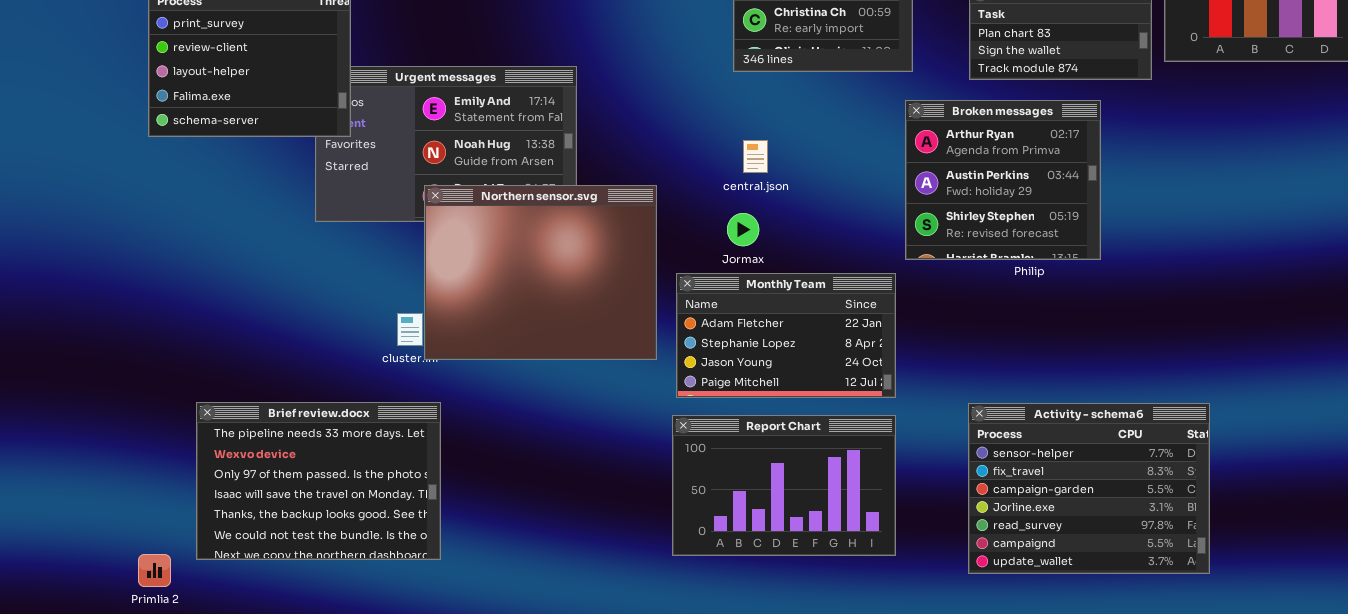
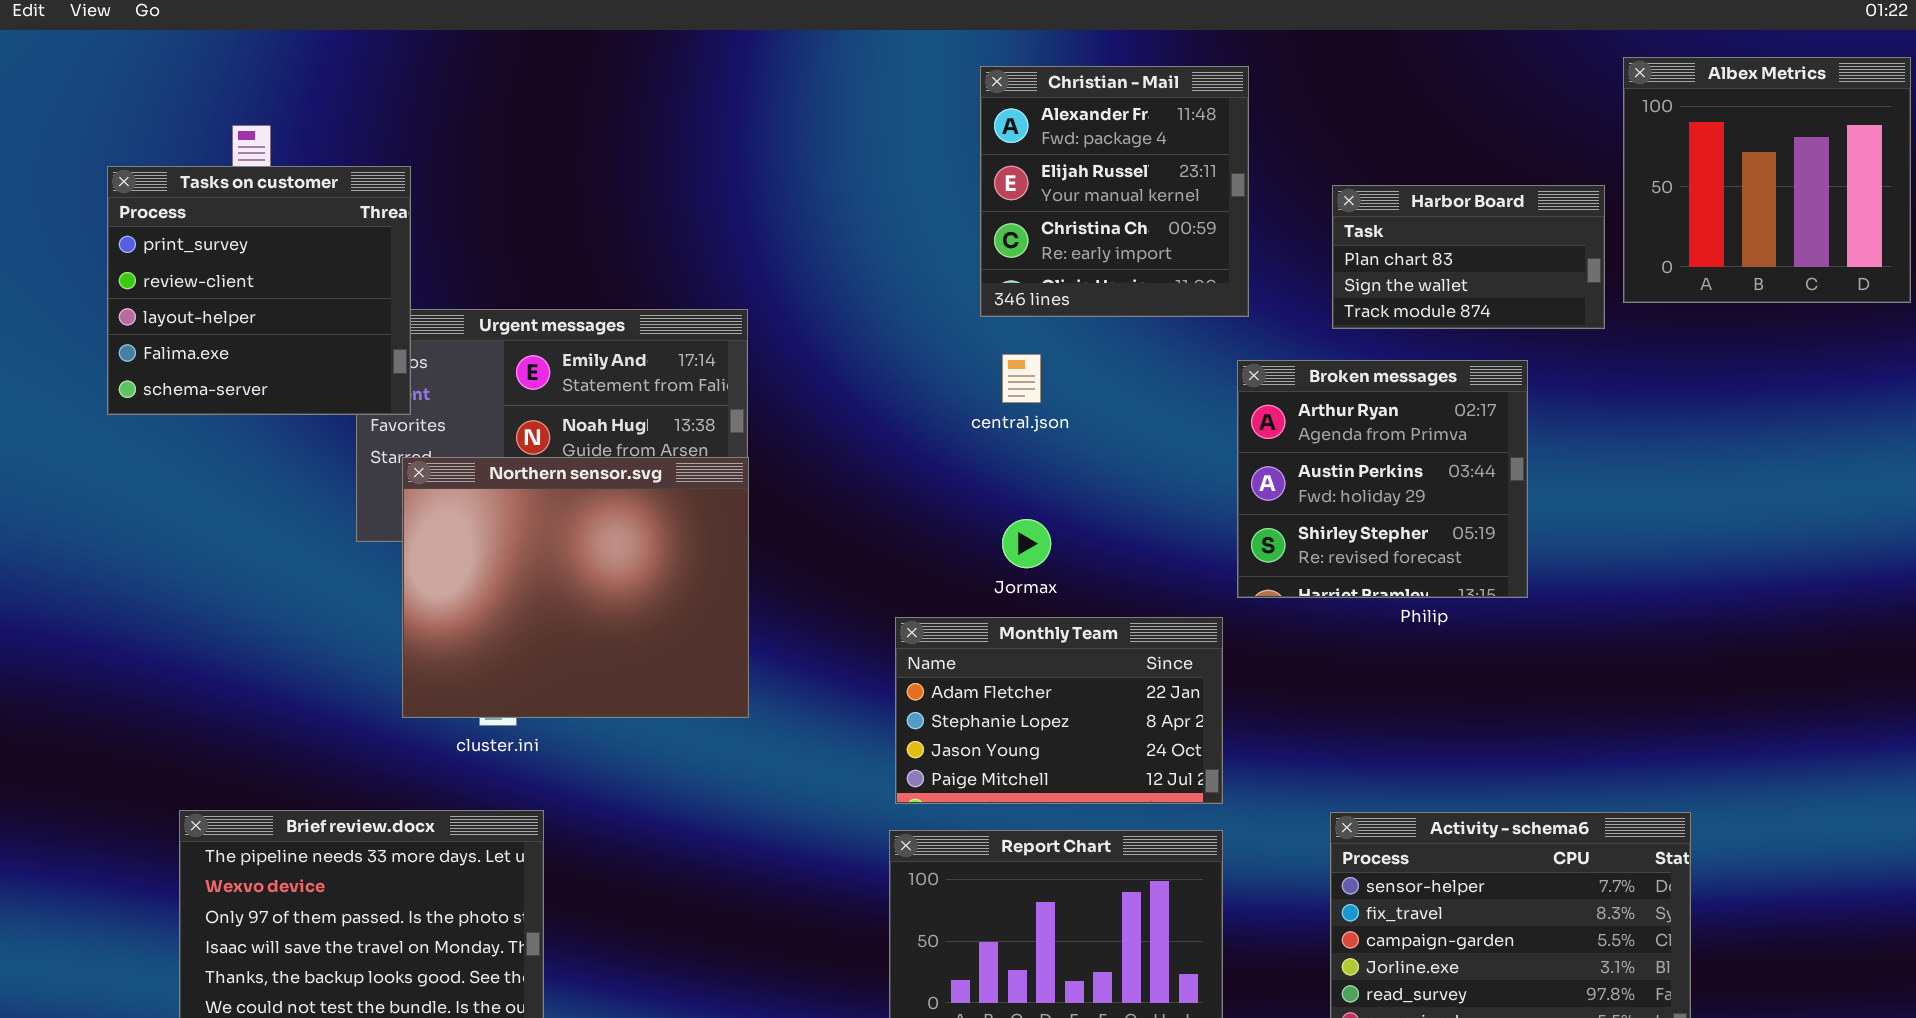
central.json: [743,140,768,173] -> [1002,354,1041,403], moved
Northern sensor.svg: [424,185,657,360] -> [402,457,749,718], moved
Jormax: [727,213,759,246] -> [1002,519,1051,568], moved

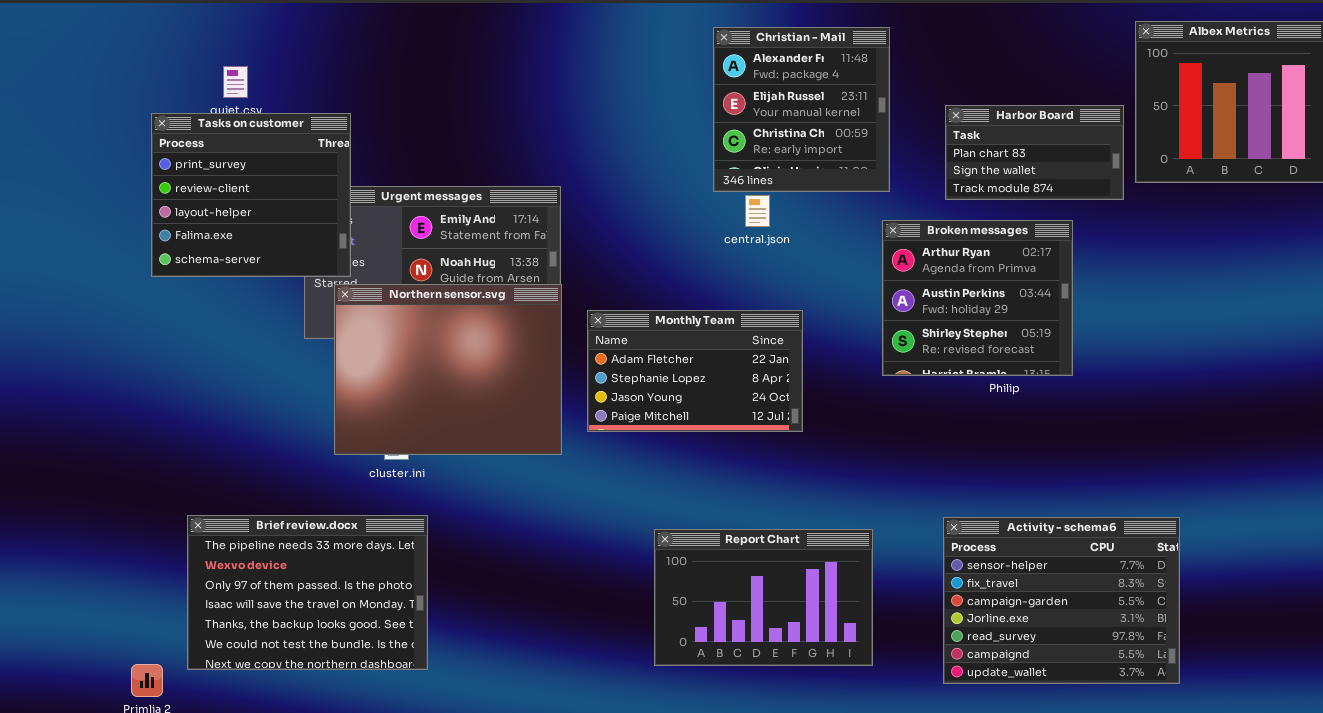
Tasks on customer: [107,166,411,415] -> [151,113,351,277], moved
central.json: [1002,354,1041,403] -> [745,195,770,227], moved
Monthly Team: [895,617,1223,804] -> [587,310,803,432], moved

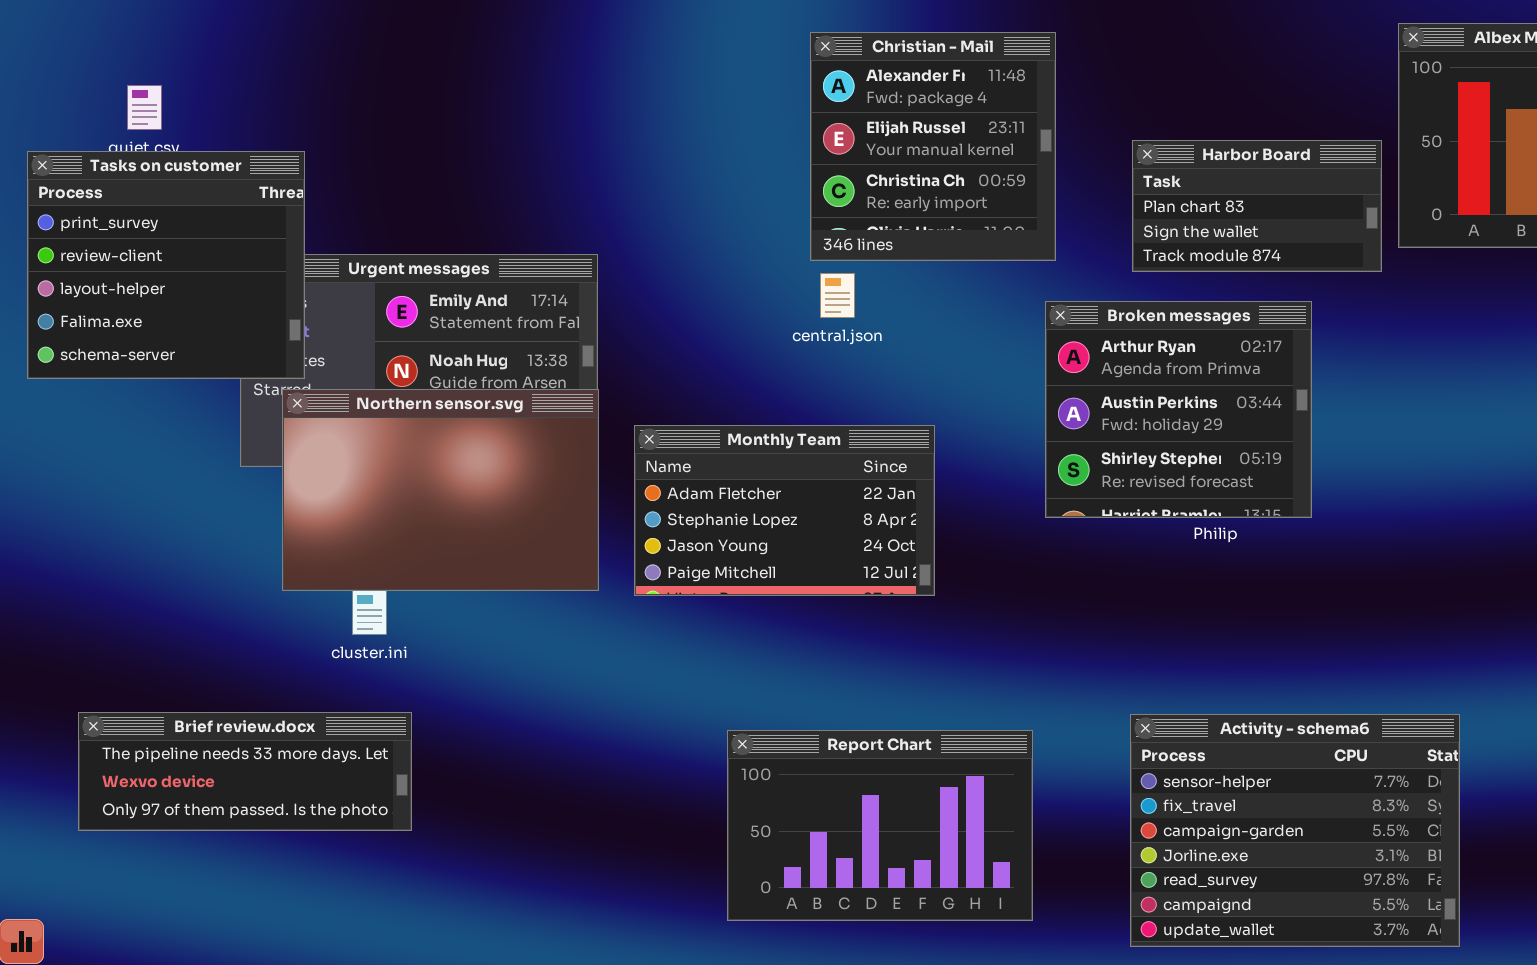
central.json: [745,195,770,227] -> [820,273,855,318], moved
Northern sensor.svg: [334,284,562,455] -> [282,389,599,591], resized
Brief review.docx: [187,515,428,670] -> [78,712,412,831], resized

